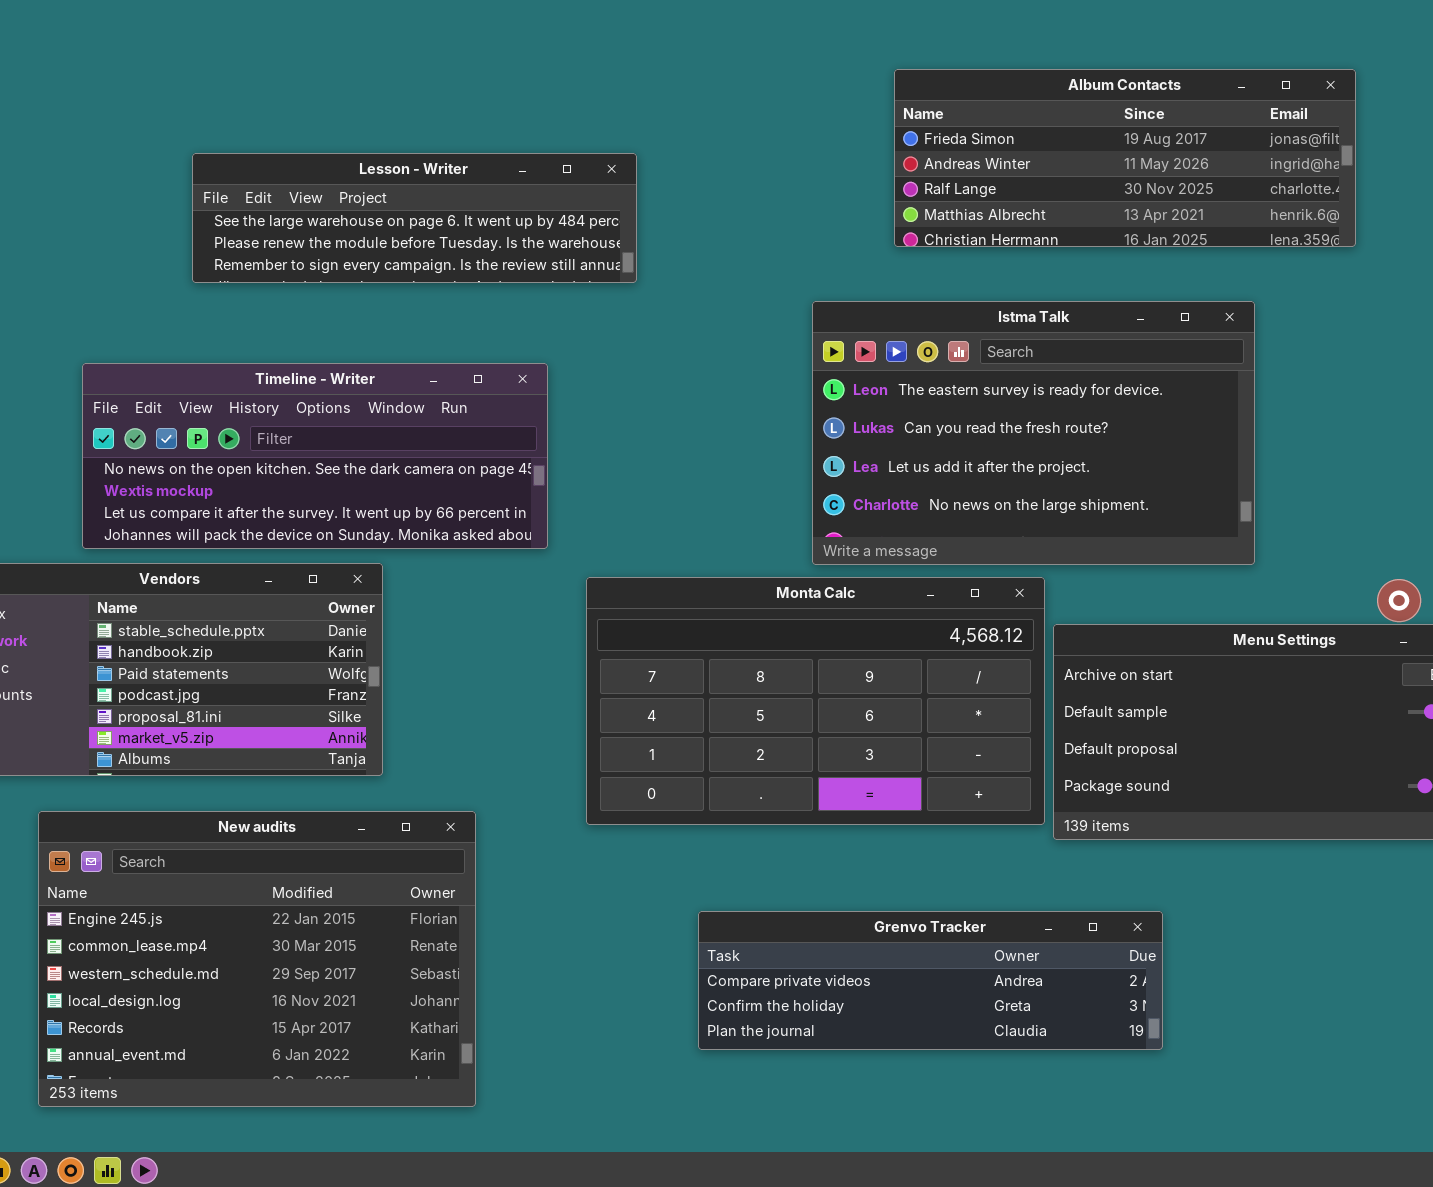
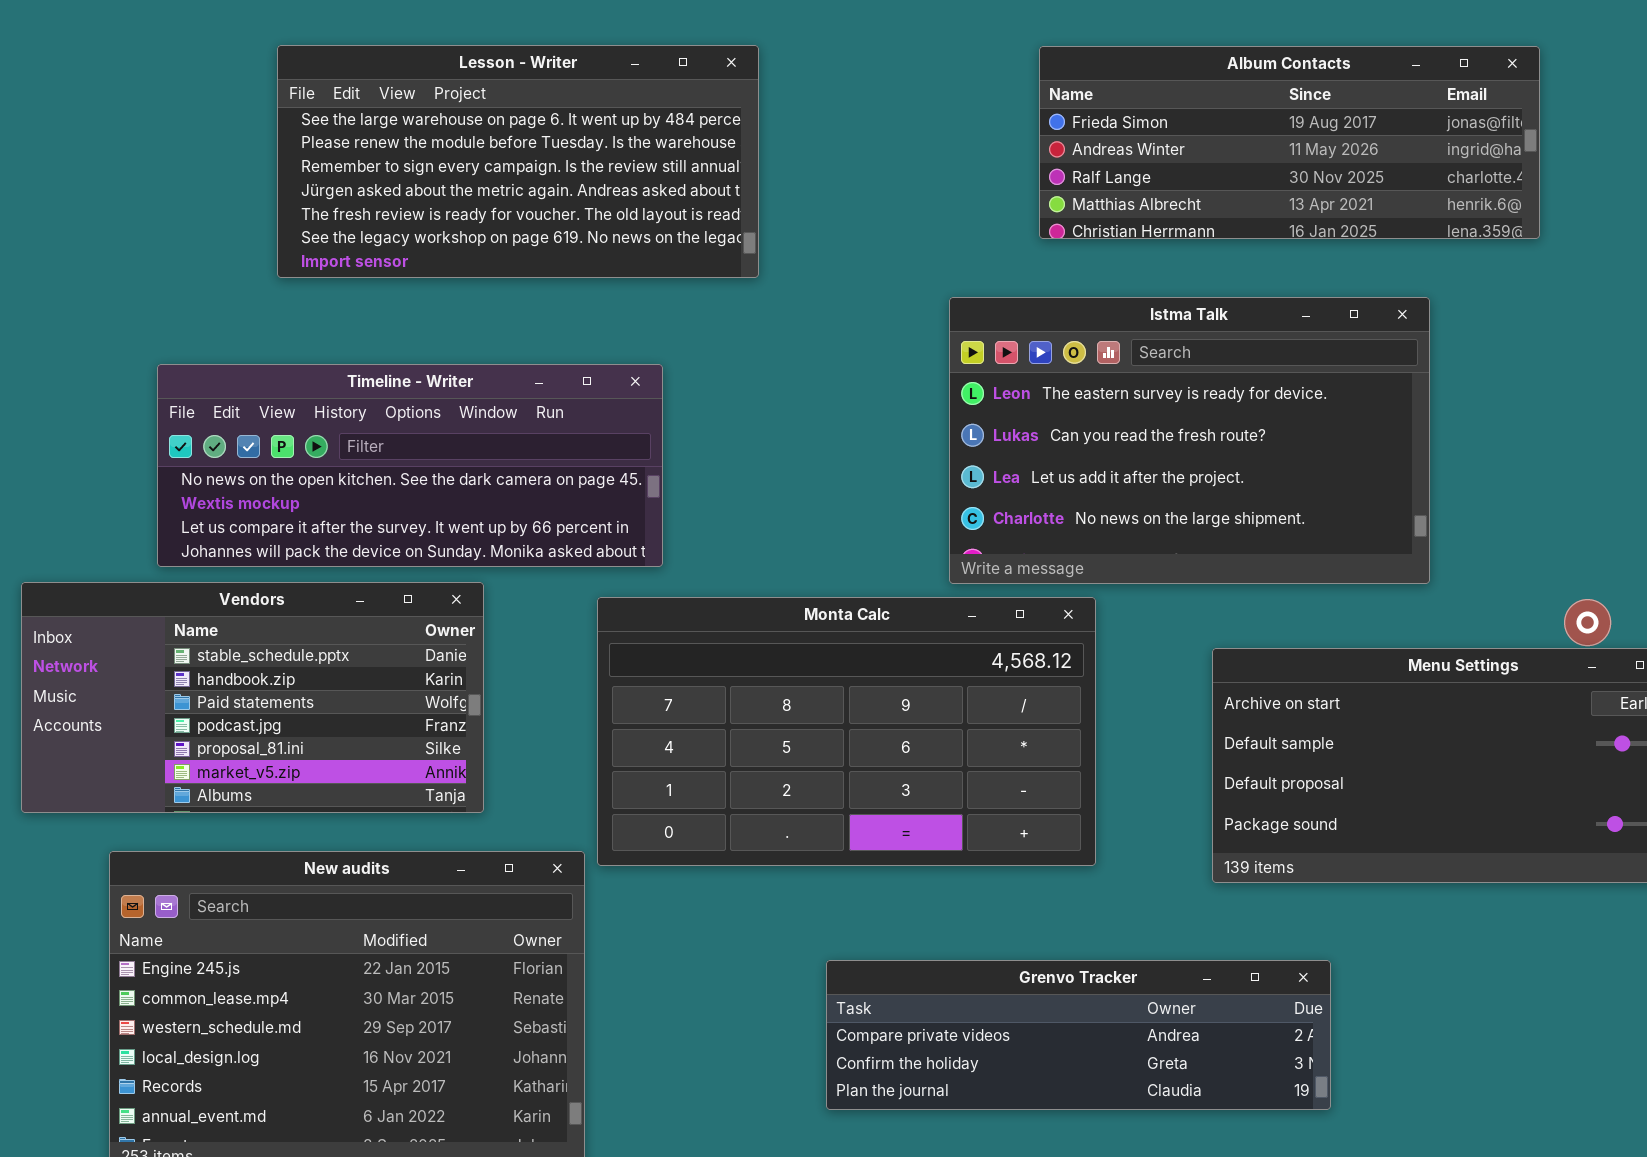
Lesson - Writer: [192,153,637,283] -> [277,45,759,278], resized
Monta Calc: [586,577,1045,825] -> [597,597,1096,866], moved

